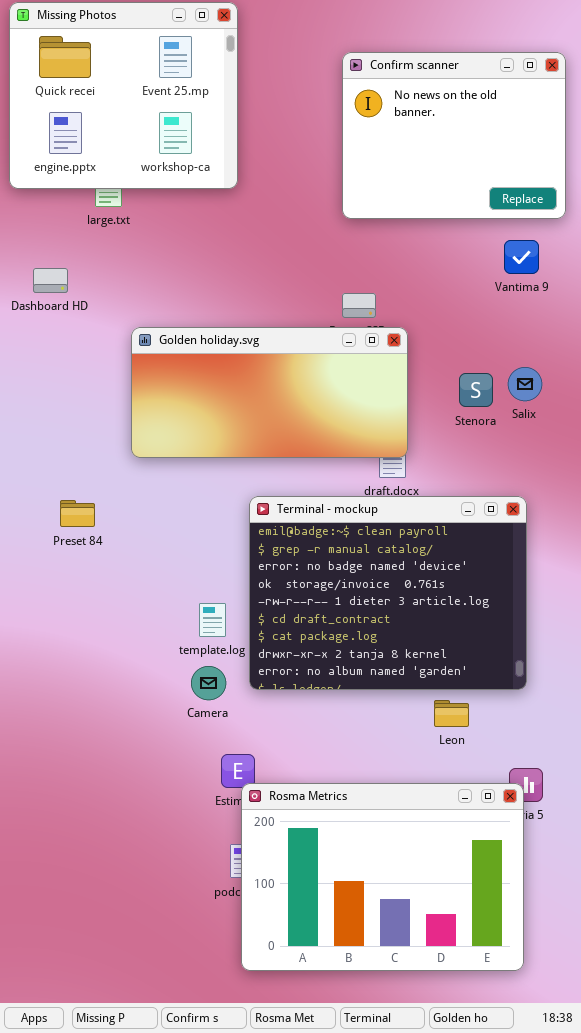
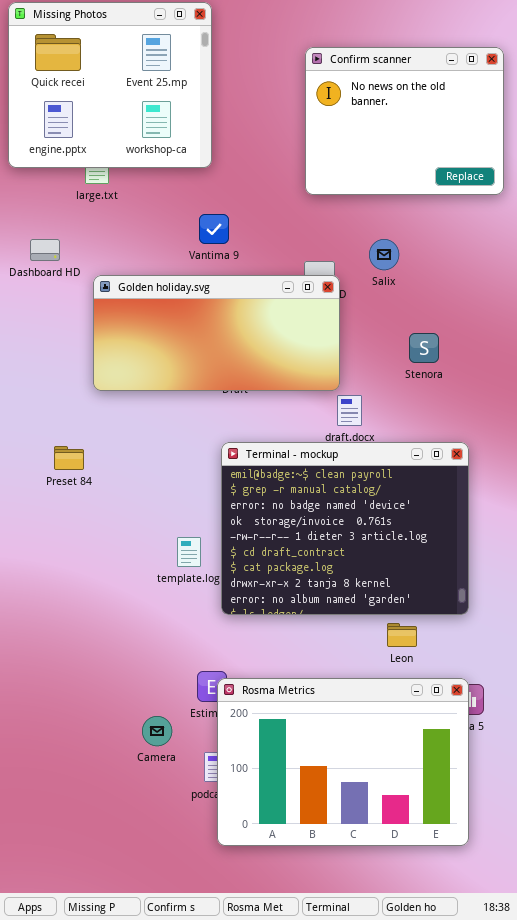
Vantima 9: [504,240,539,274] -> [199,214,229,244], moved
Golden holiday.svg: [131,327,408,458] -> [93,275,340,391], moved
Salix: [508,367,542,401] -> [369,239,399,270], moved
Camera: [191,666,226,700] -> [142,716,172,746], moved
Rosma Metrics: [241,783,524,971] -> [217,678,469,846], moved

